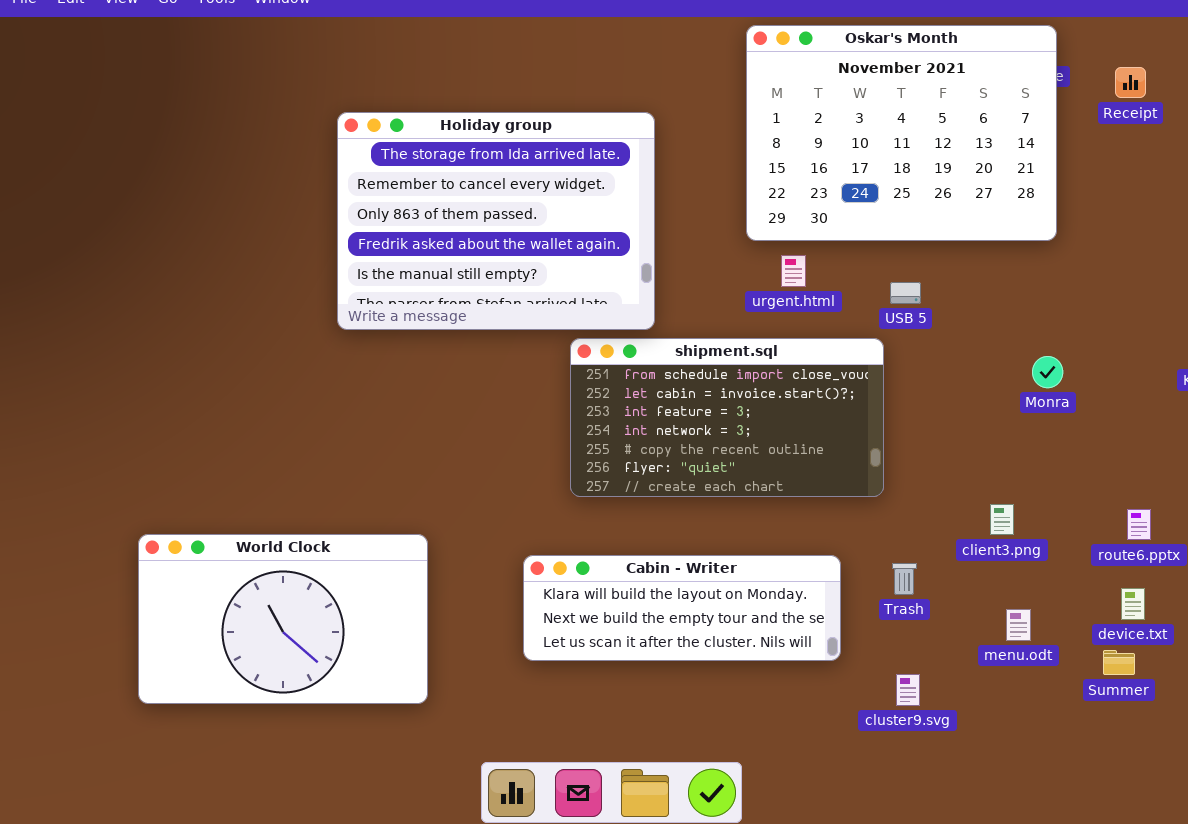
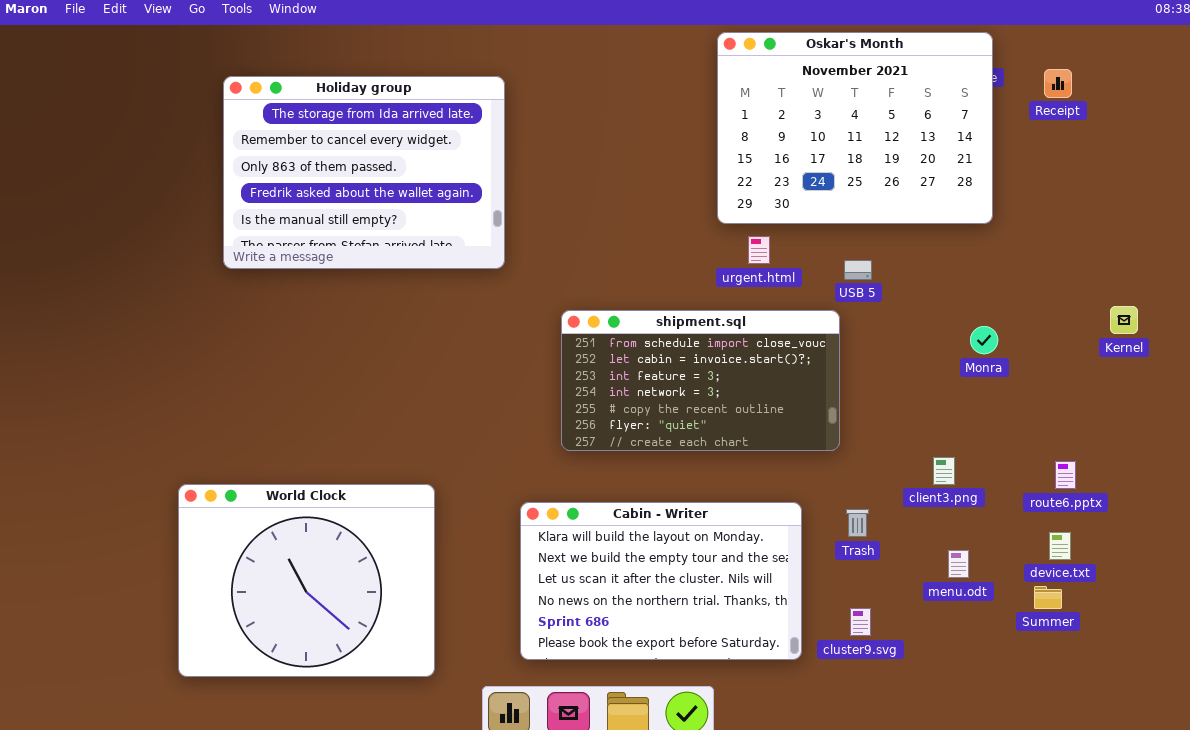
Holiday group: [337,112,655,330] -> [223,76,505,269], moved
World Clock: [138,534,428,704] -> [178,484,435,677], resized
Cabin - Writer: [523,555,841,661] -> [520,502,802,660], resized

